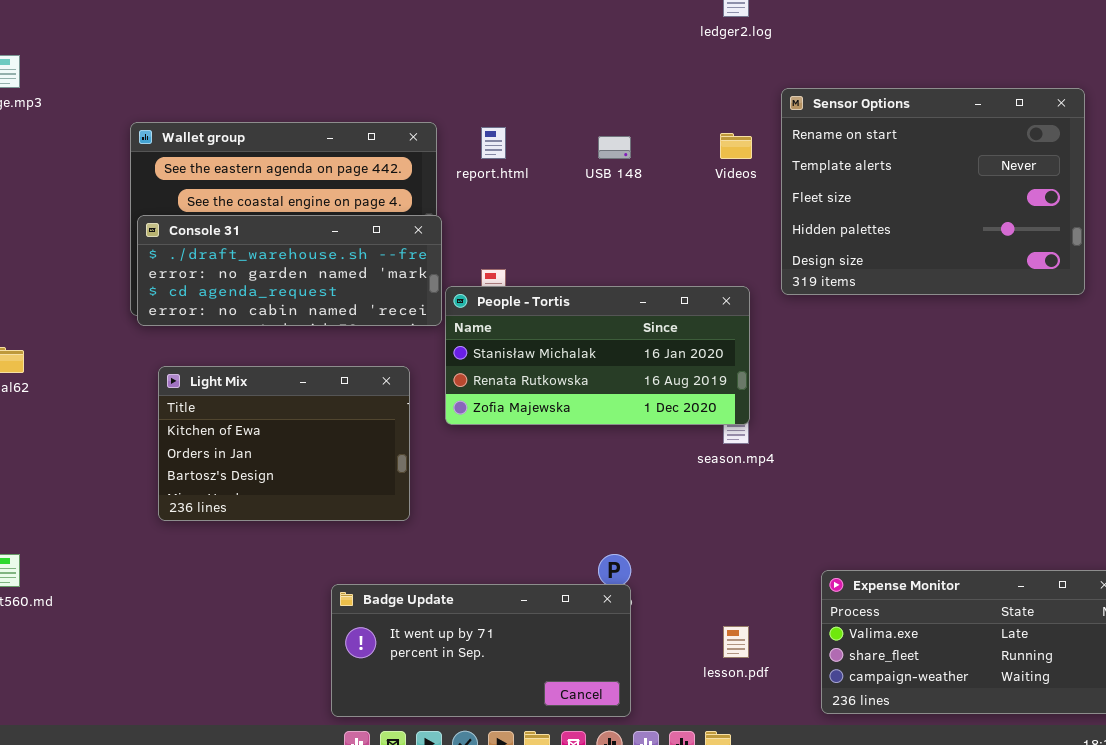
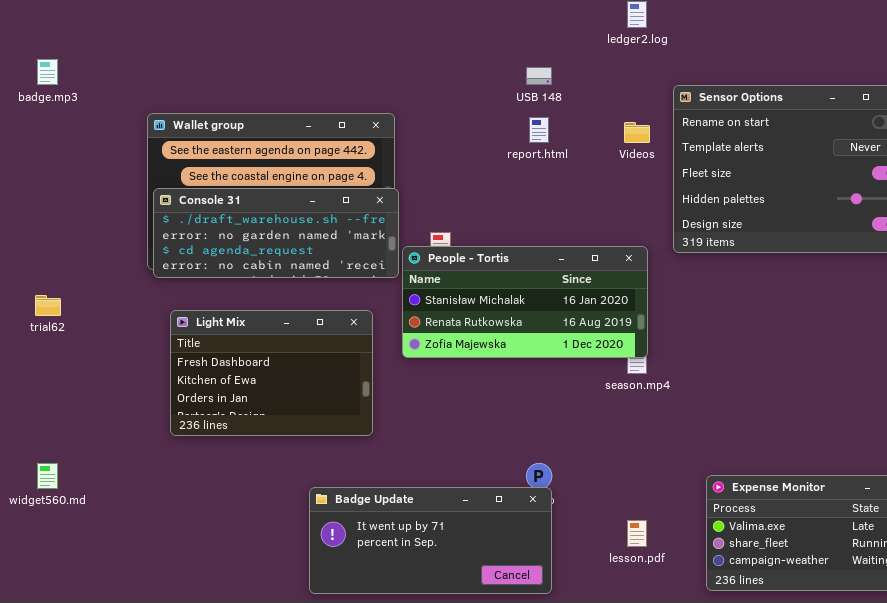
report.html: [481,127,506,159] -> [529,117,549,143], moved
USB 148: [598,136,631,159] -> [526,67,552,85], moved
Light Mix: [158,366,410,521] -> [170,310,373,436], scrolled up 1 row

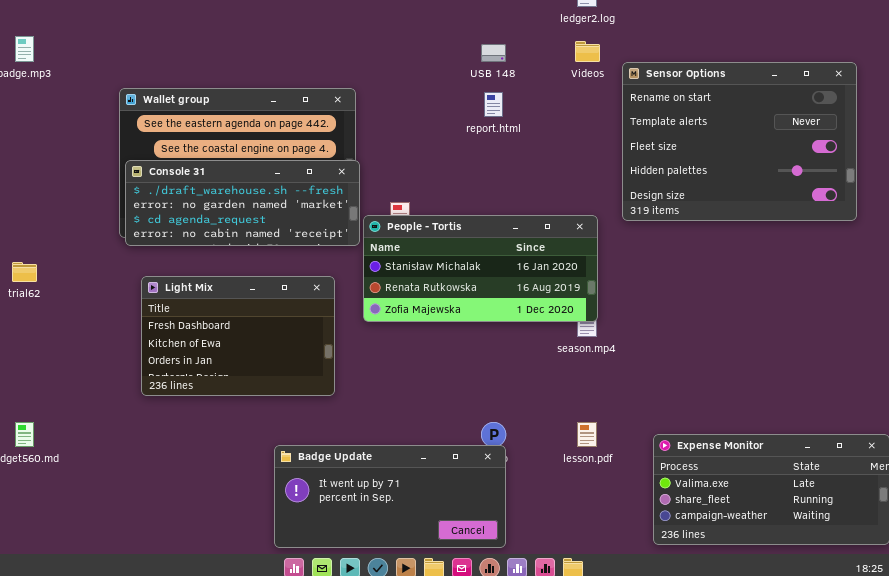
Videos: [624,122,650,143] -> [575,41,600,62], moved
lesson.pdf: [627,520,647,547] -> [577,422,597,447], moved

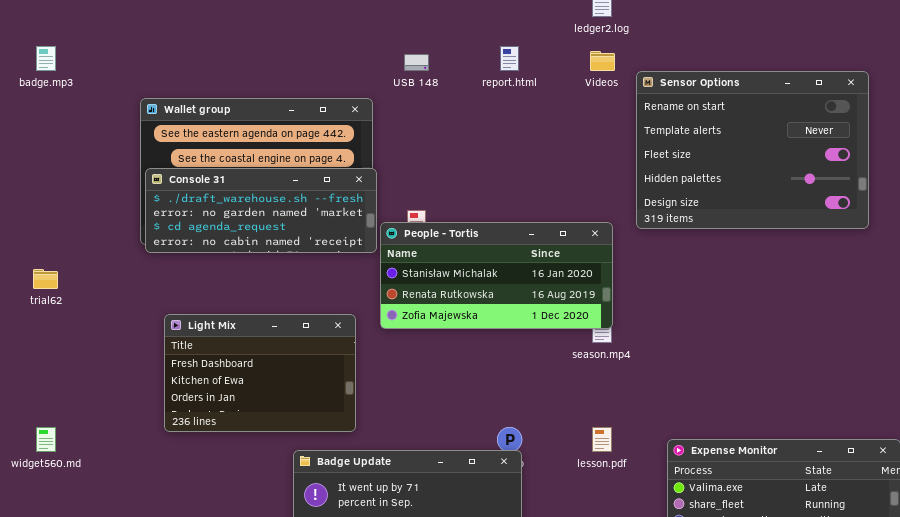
USB 148: [481,44,506,62] -> [404,54,429,71], moved
report.html: [484,92,503,117] -> [500,46,519,71], moved
Light Mix: [141,276,335,396] -> [164,314,356,432], moved

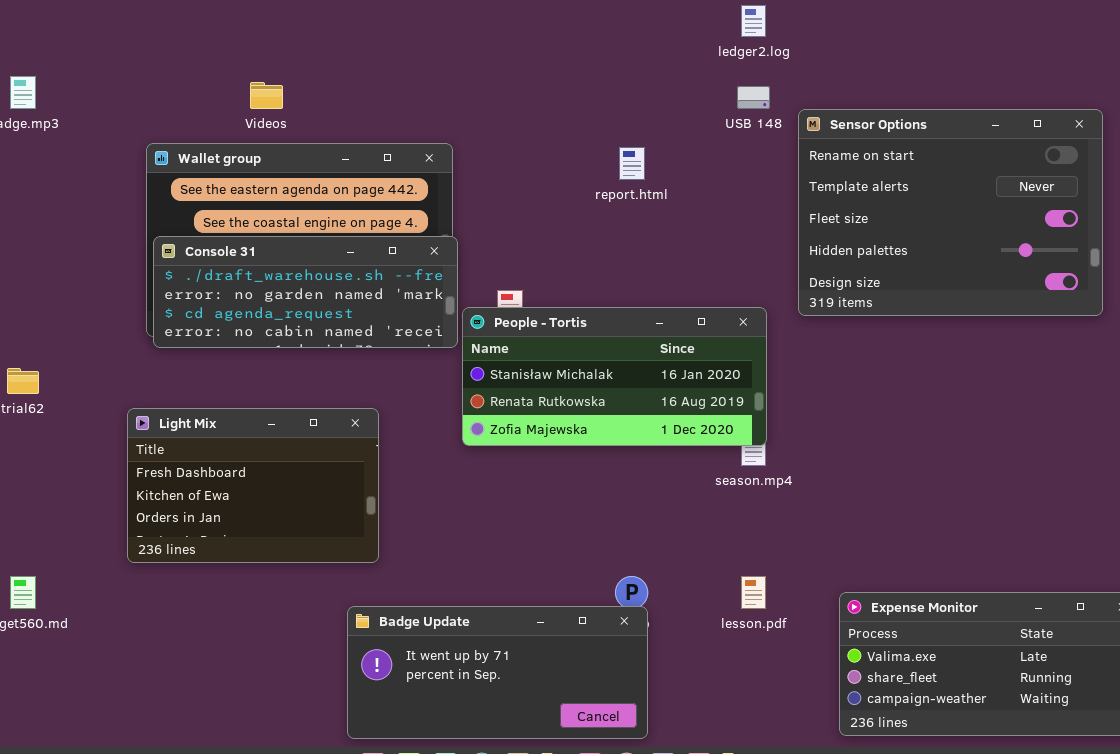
report.html: [500,46,519,71] -> [619,147,645,180], moved
Videos: [590,51,615,71] -> [250,82,283,109], moved
USB 148: [404,54,429,71] -> [737,86,770,109], moved
Light Mix: [164,314,356,432] -> [127,408,379,563], moved

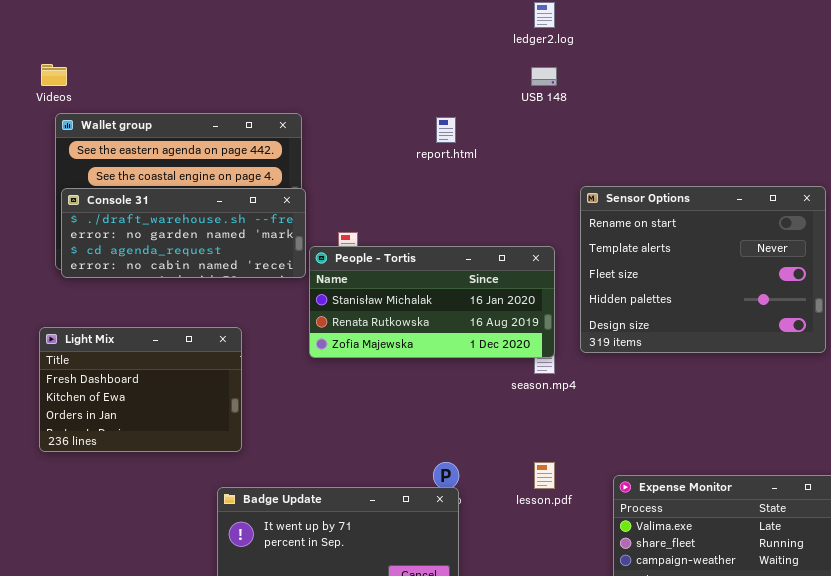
Videos: [250,82,283,109] -> [41,64,67,86], moved
Sensor Options: [798,109,1103,316] -> [580,186,826,353], moved

